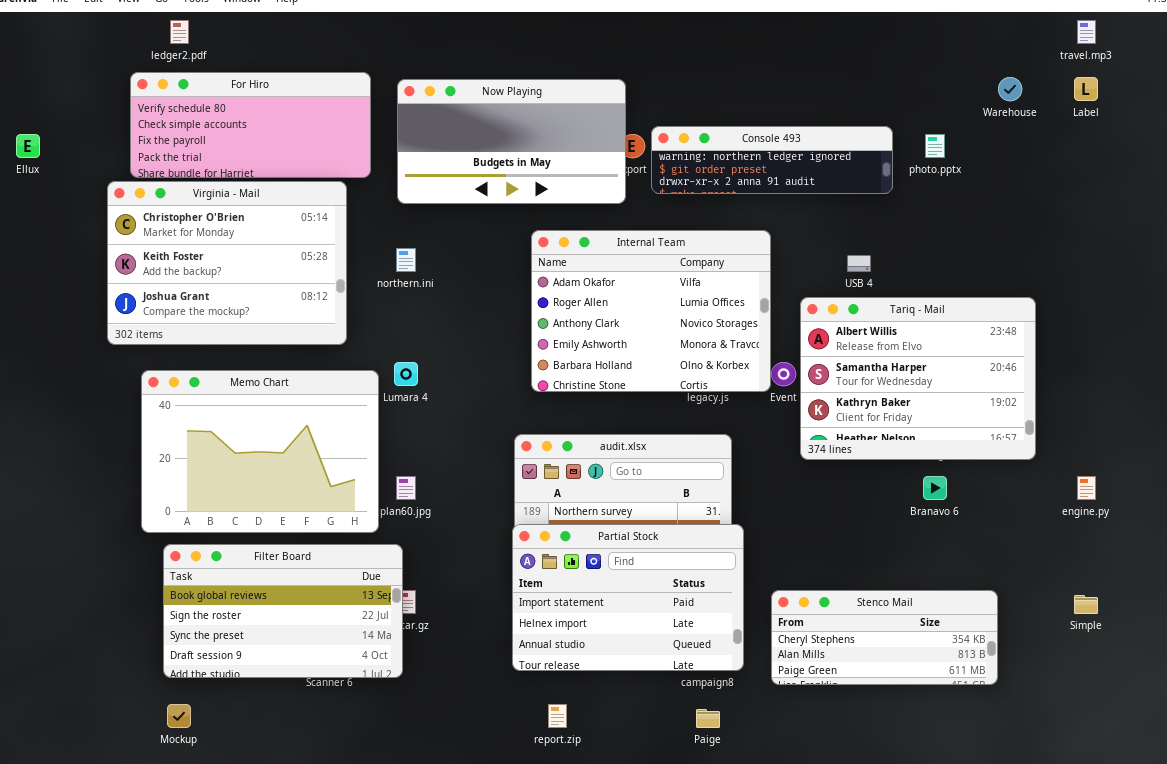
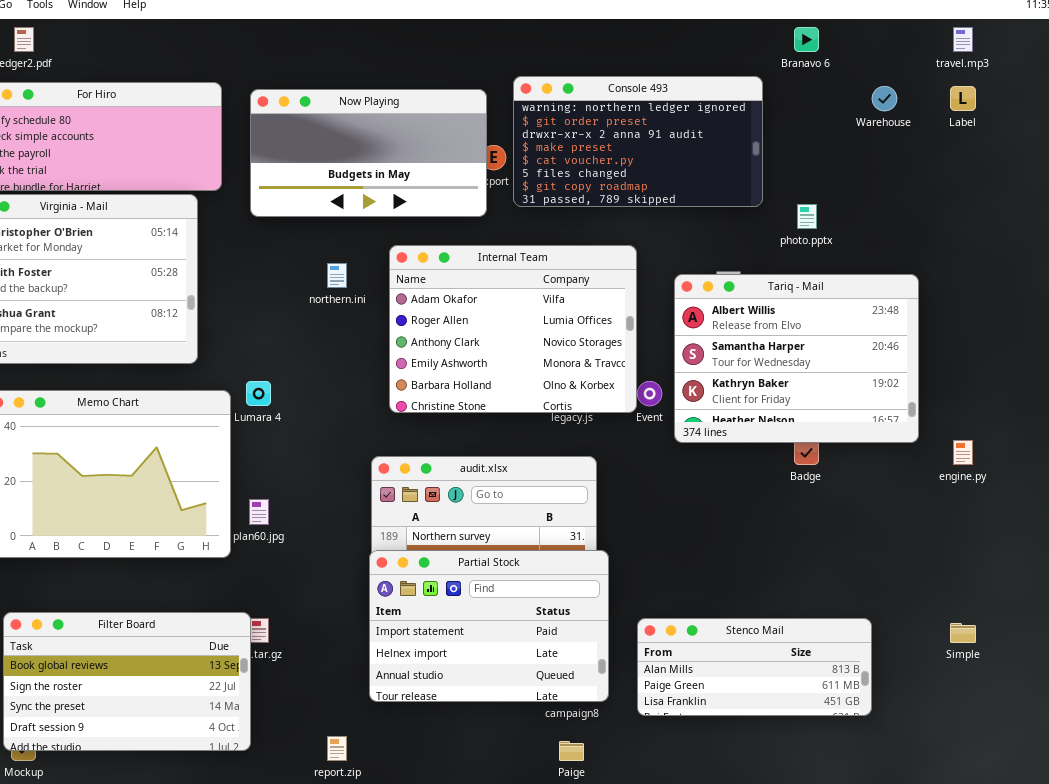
Console 493: [651,126,893,194] -> [513,76,763,207], resized
photo.pptx: [925,134,945,158] -> [797,204,817,229], moved
northern.ini: [396,248,416,272] -> [327,263,347,288], moved
Tariq - Mail: [800,297,1036,460] -> [674,274,919,443], moved
Branavo 6: [923,476,947,500] -> [794,27,819,52], moved
engine.py: [1077,476,1096,500] -> [953,440,973,465], moved
Filter Board: [163,544,403,678] -> [3,612,251,751], moved
Stenco Mail: [771,590,998,685] -> [637,618,872,716], scrolled down 1 row
report.zip: [548,704,567,728] -> [327,736,347,761], moved

